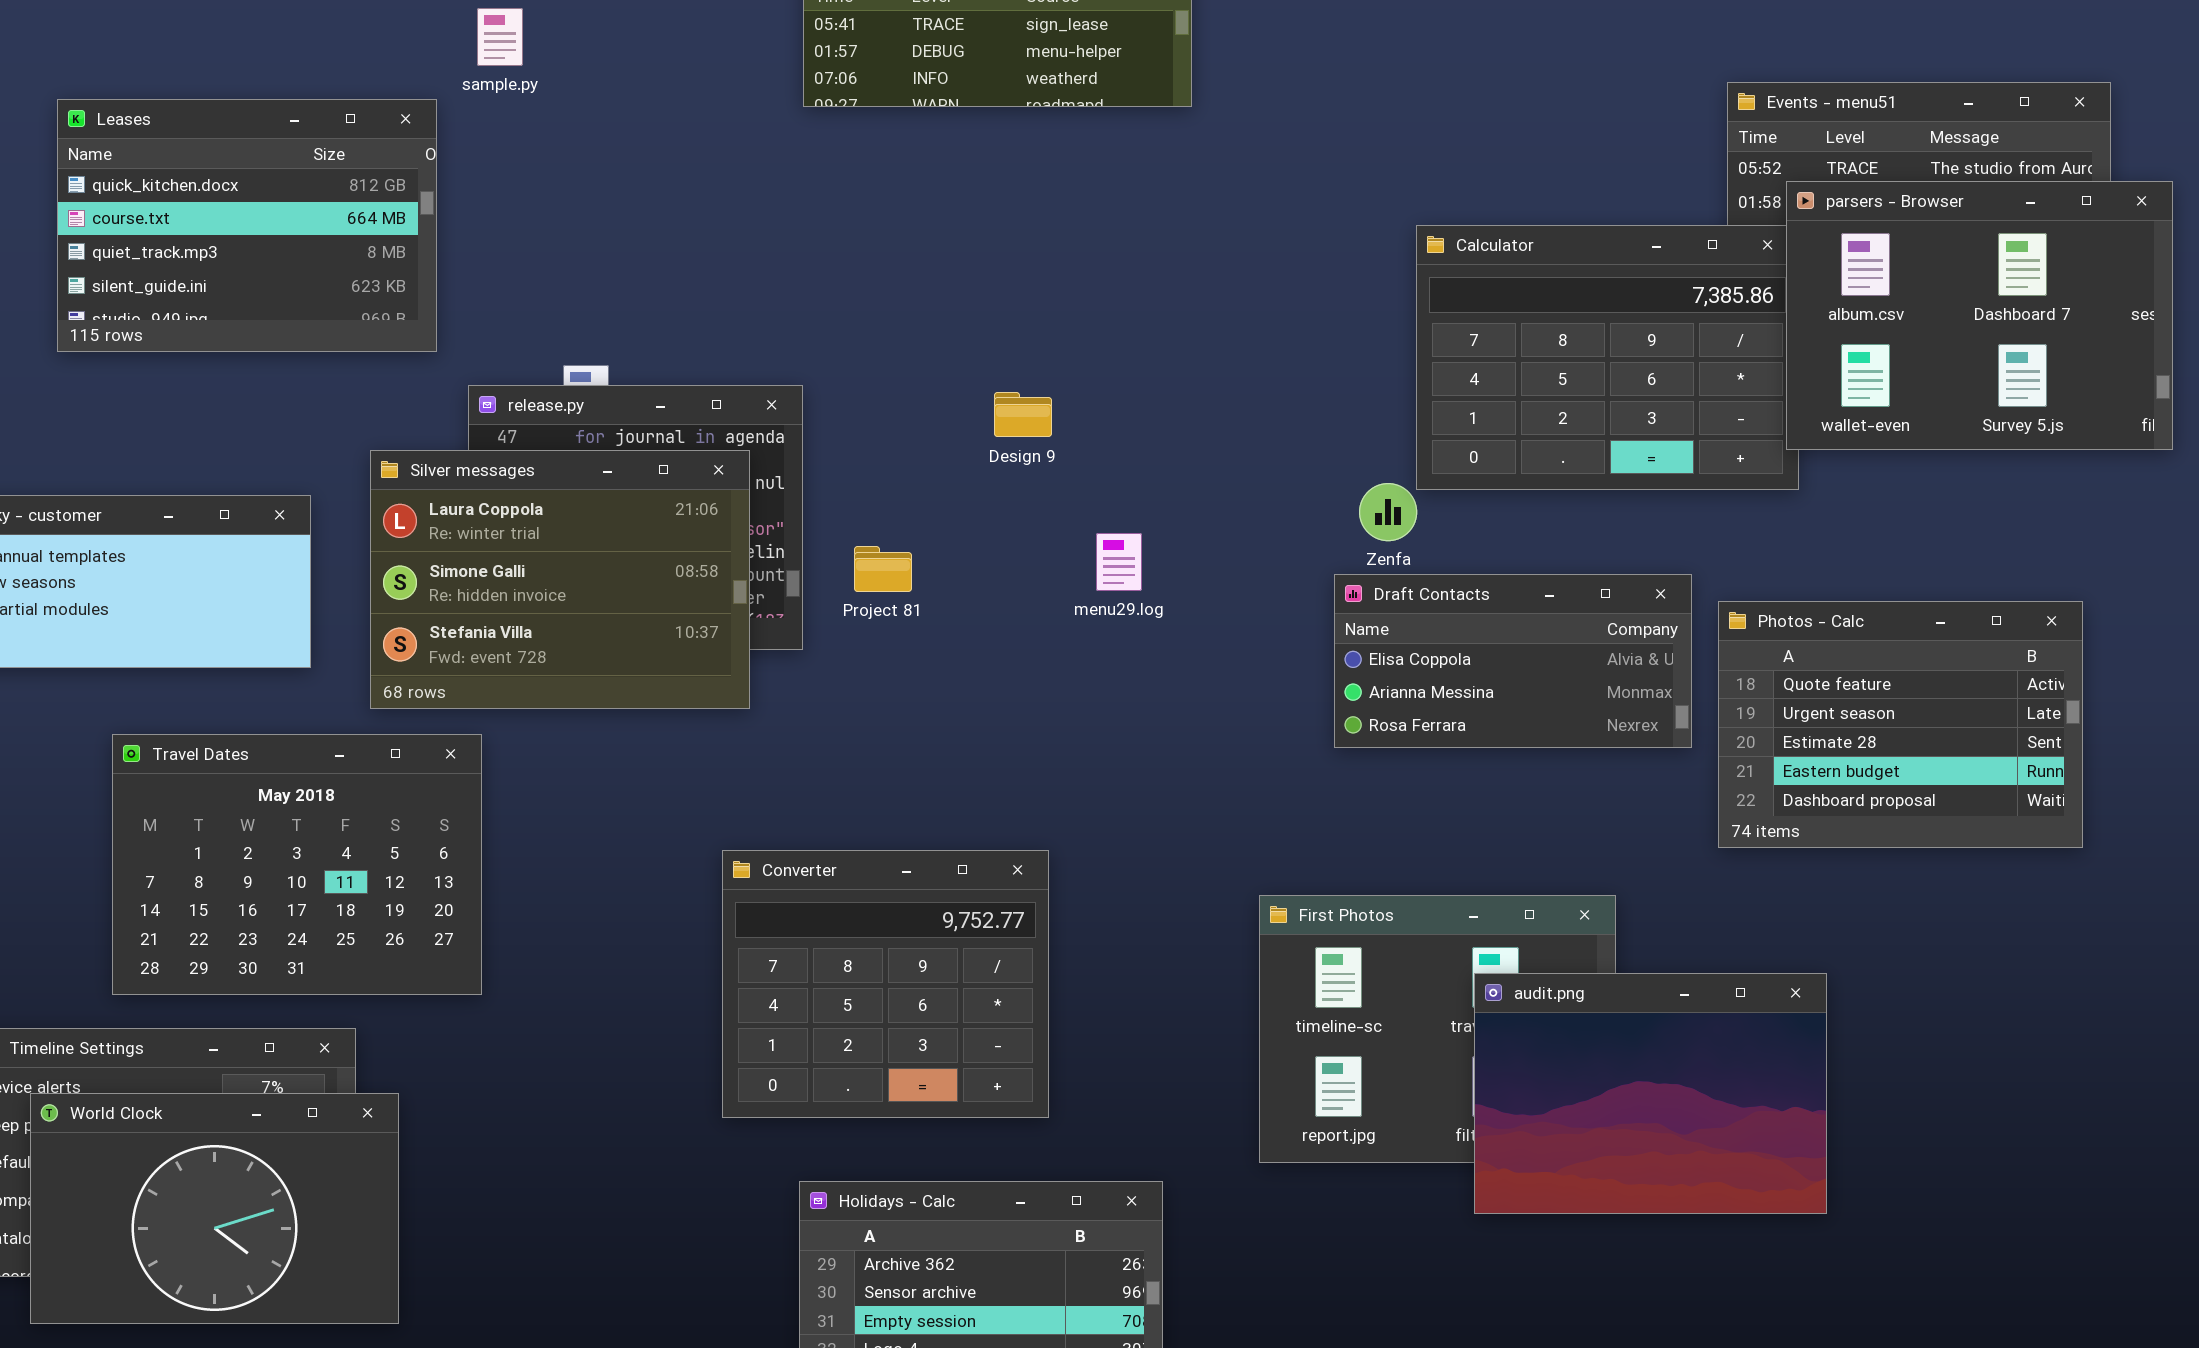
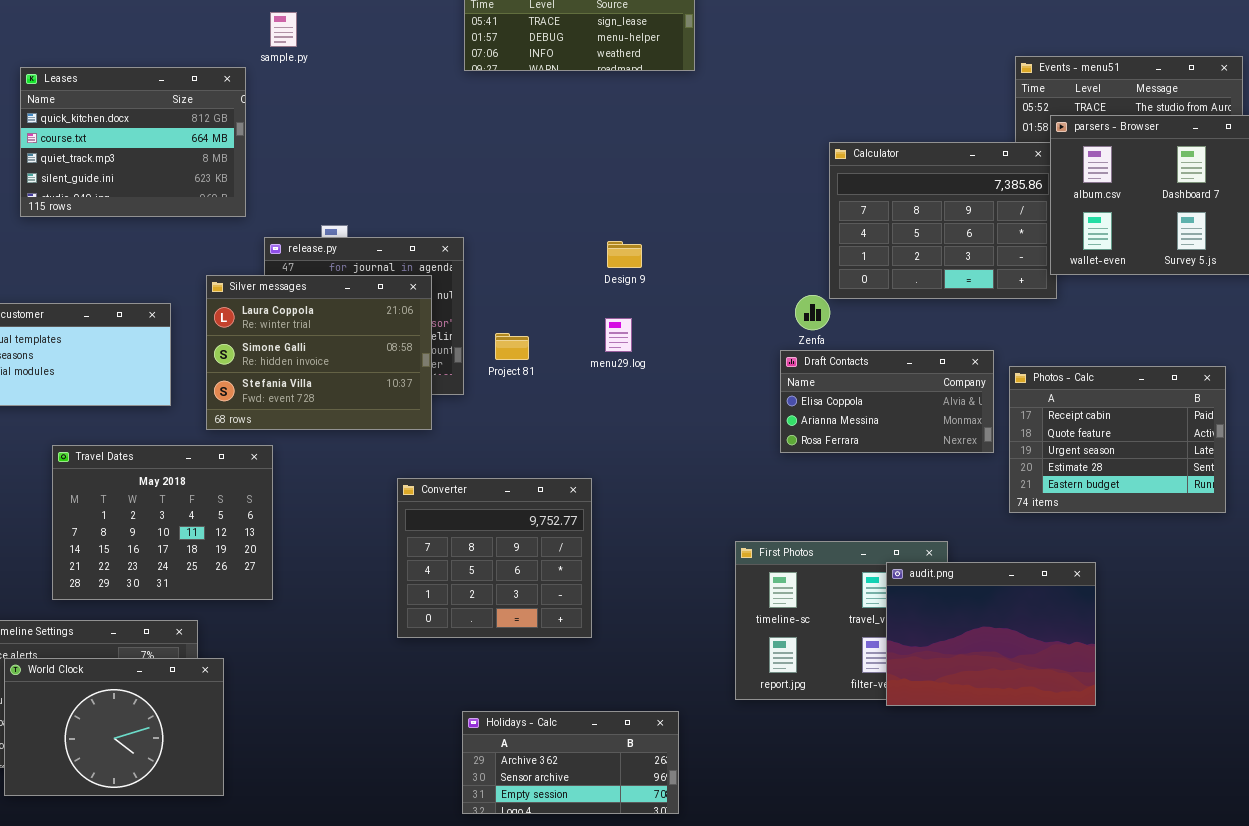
Design 9: [994,392,1052,437] -> [607,241,642,268], moved
menu29.log: [1096,533,1142,591] -> [605,318,632,352], moved
Photos - Calc: [1718,601,2083,848] -> [1009,366,1226,513], scrolled up 1 row
Converter: [722,850,1049,1118] -> [397,478,592,638], moved
audit.png: [1474,973,1827,1214] -> [886,562,1096,706], moved

